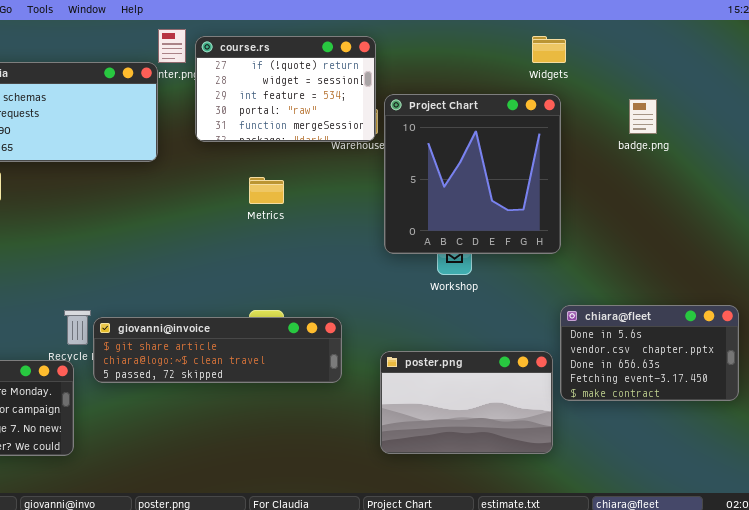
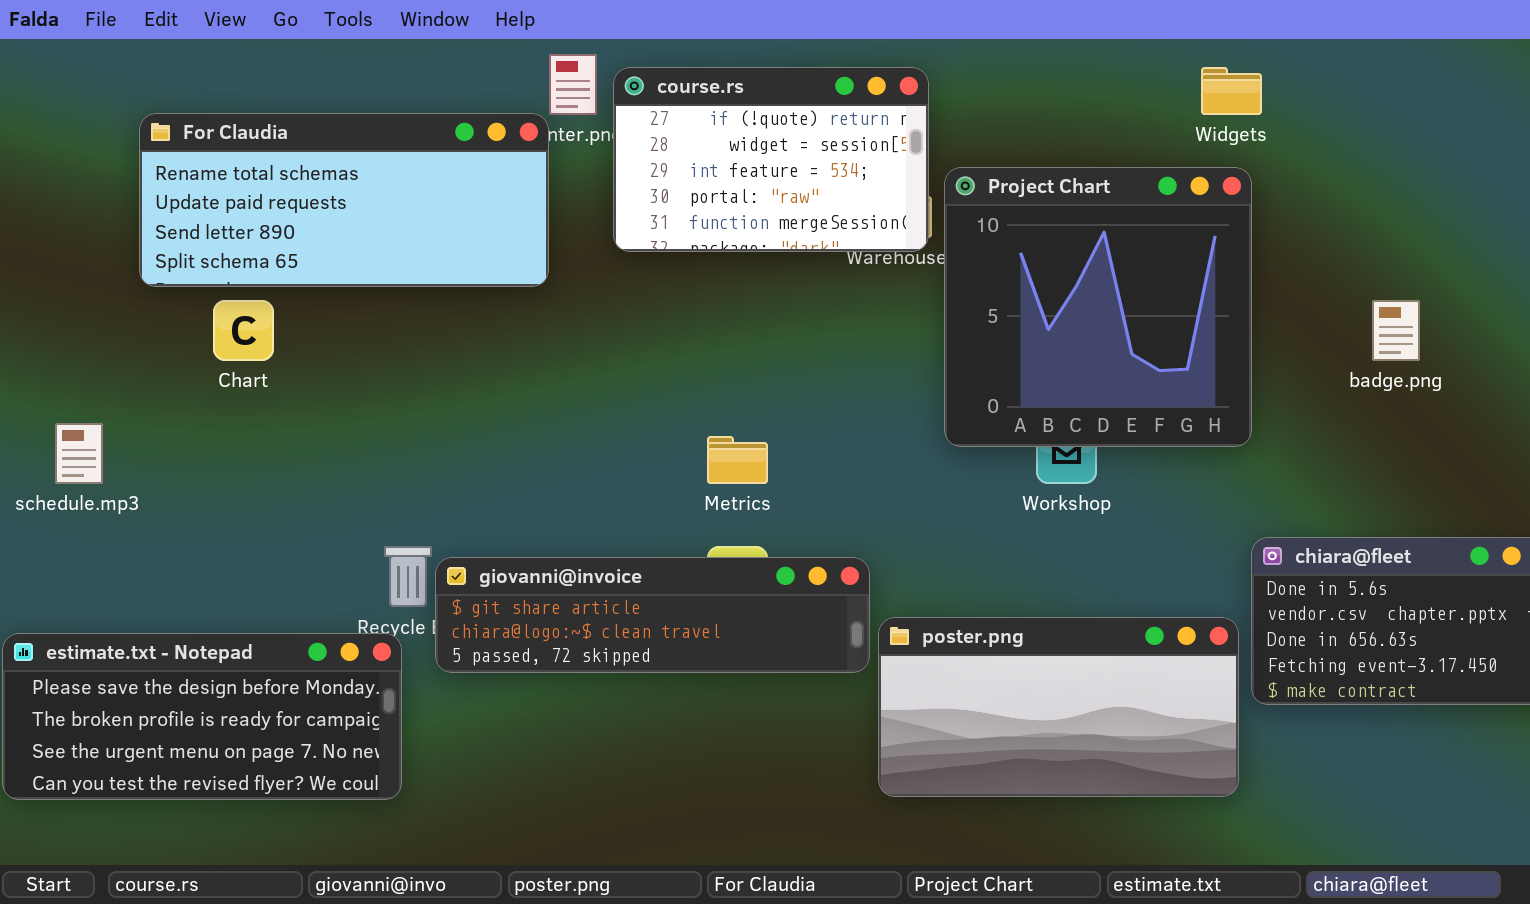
badge.png: [629,99,657,134] -> [1372,300,1420,361], moved
Metrics: [249,177,284,204] -> [707,436,768,484], moved
poster.png: [380,351,553,454] -> [878,617,1239,797], resized

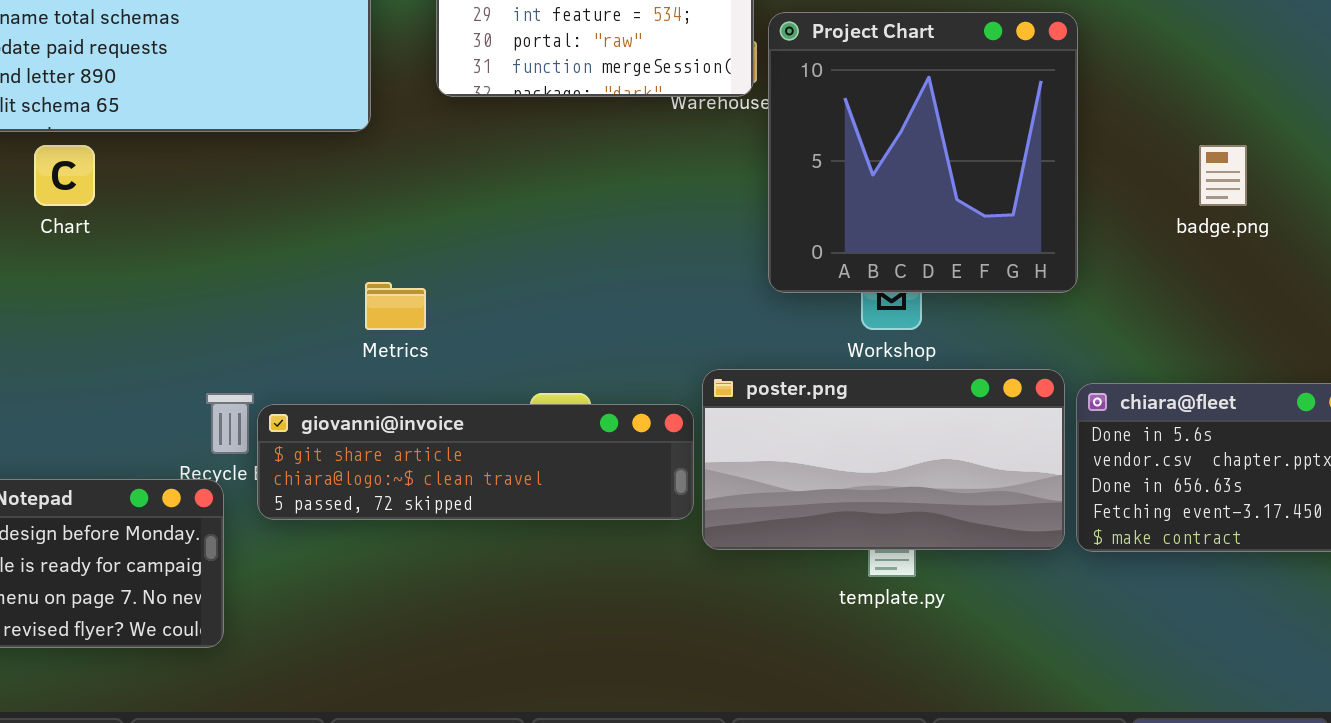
Metrics: [707,436,768,484] -> [365,282,426,330], moved
poster.png: [878,617,1239,797] -> [702,369,1065,550], moved

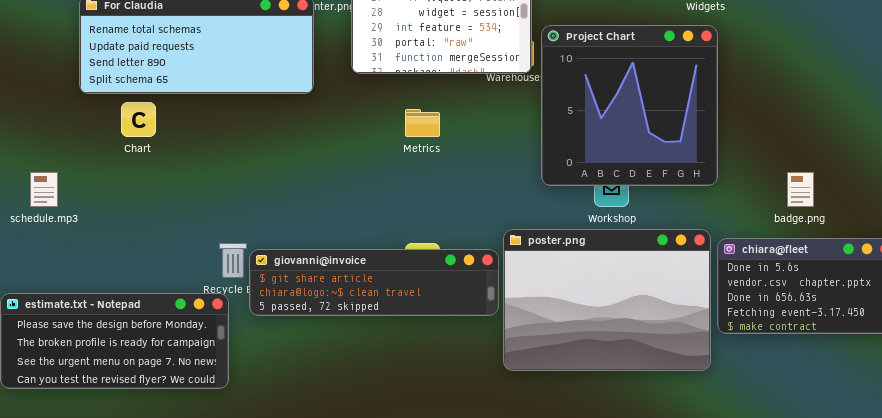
badge.png: [1199,145,1247,206] -> [787,172,814,207], moved
Metrics: [365,282,426,330] -> [405,109,440,137], moved
poster.png: [702,369,1065,550] -> [503,229,711,371], resized

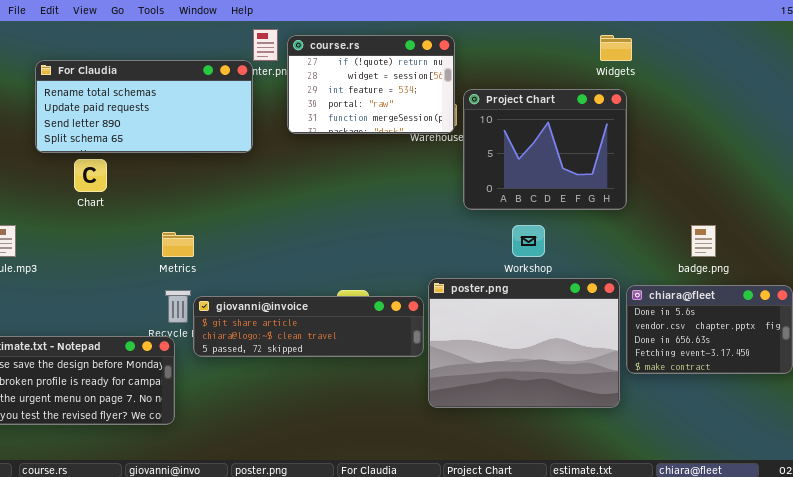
Project Chart: [541,25,718,186] -> [463,89,627,210], resized
Metrics: [405,109,440,137] -> [162,232,194,257], moved

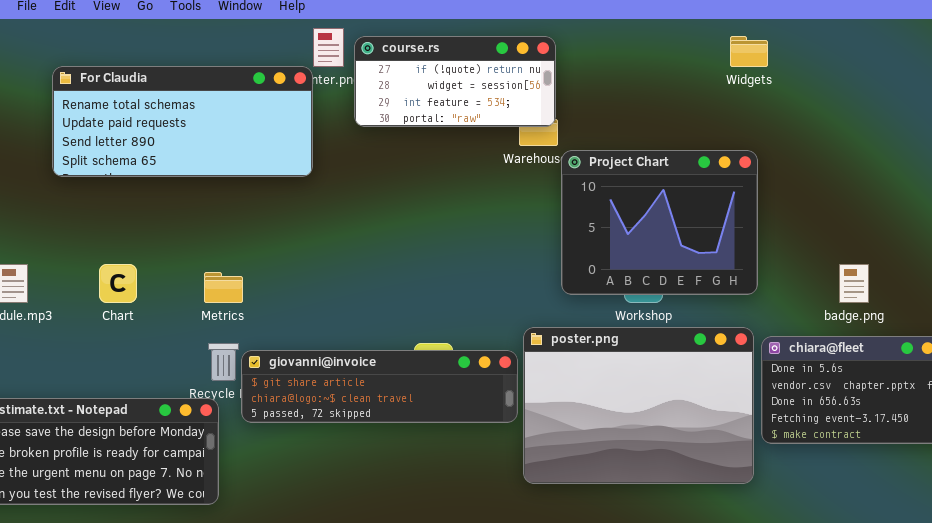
course.rs: [287,35,455,134] -> [354,36,556,127], resized
Project Chart: [463,89,627,210] -> [561,150,758,295], moved
Chart: [74,159,107,192] -> [99,264,137,303], moved

